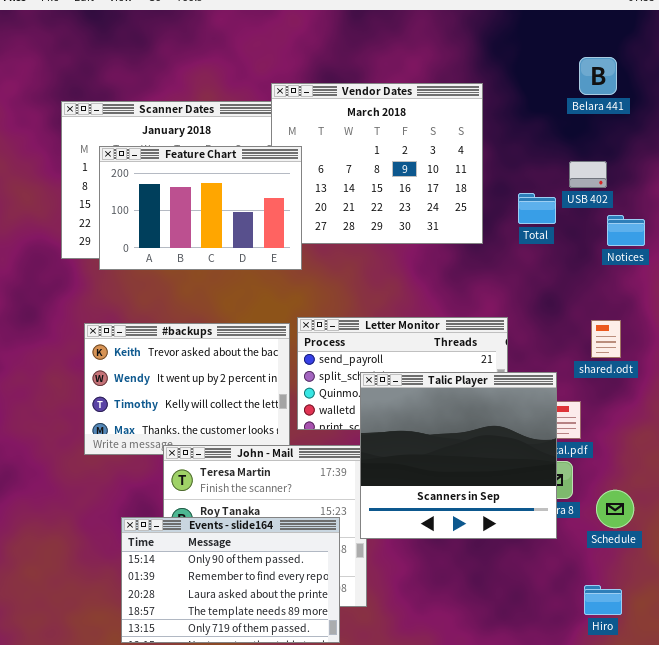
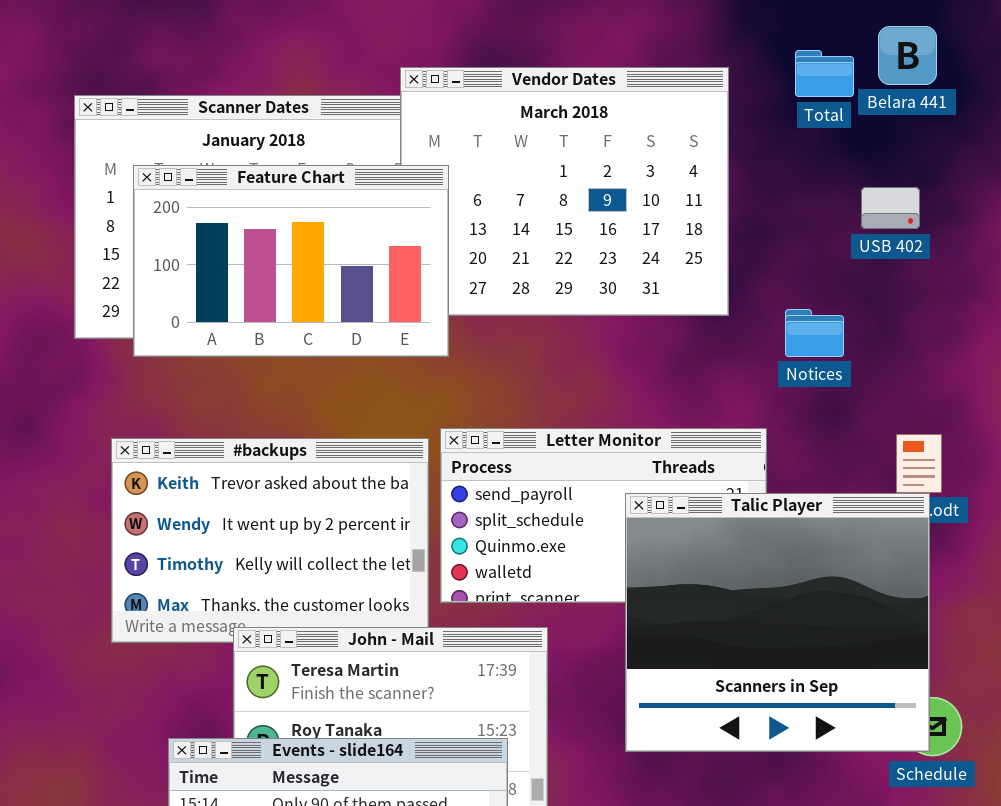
Total: [518,193,556,224] -> [795,50,854,97], moved
Notices: [607,215,645,246] -> [785,309,844,357], moved
Talic Player: [360,372,557,539] -> [625,493,930,752], moved

